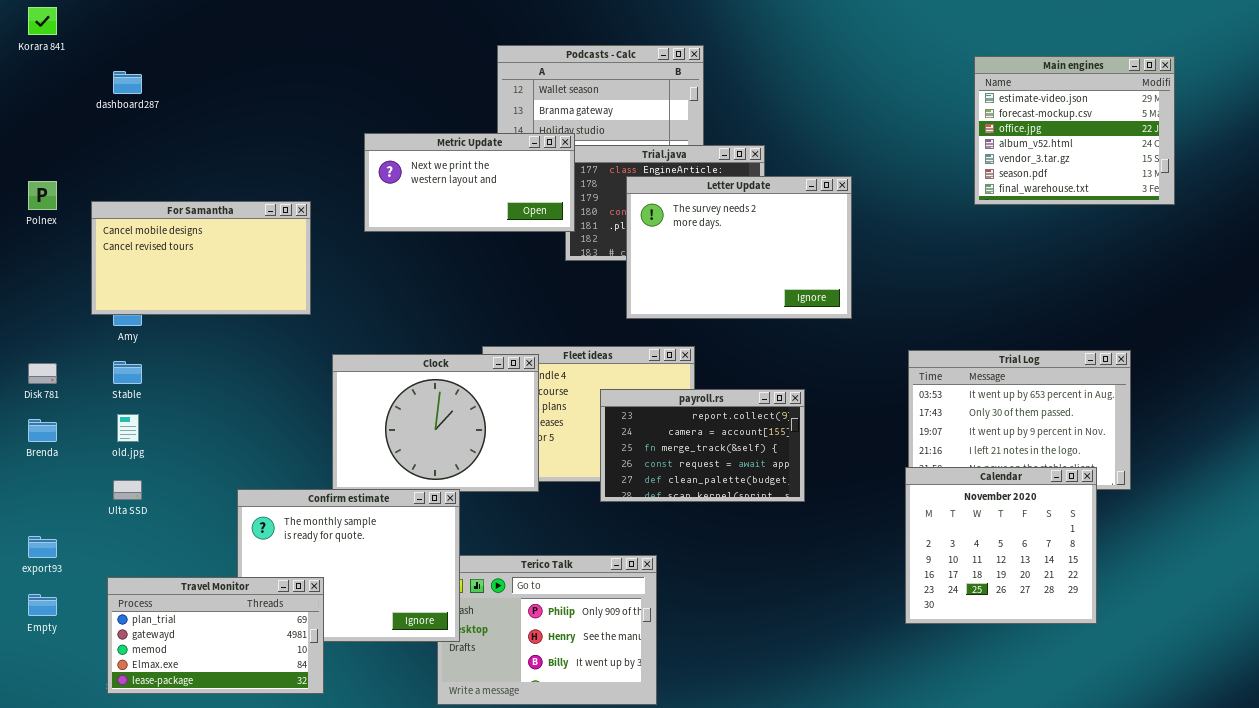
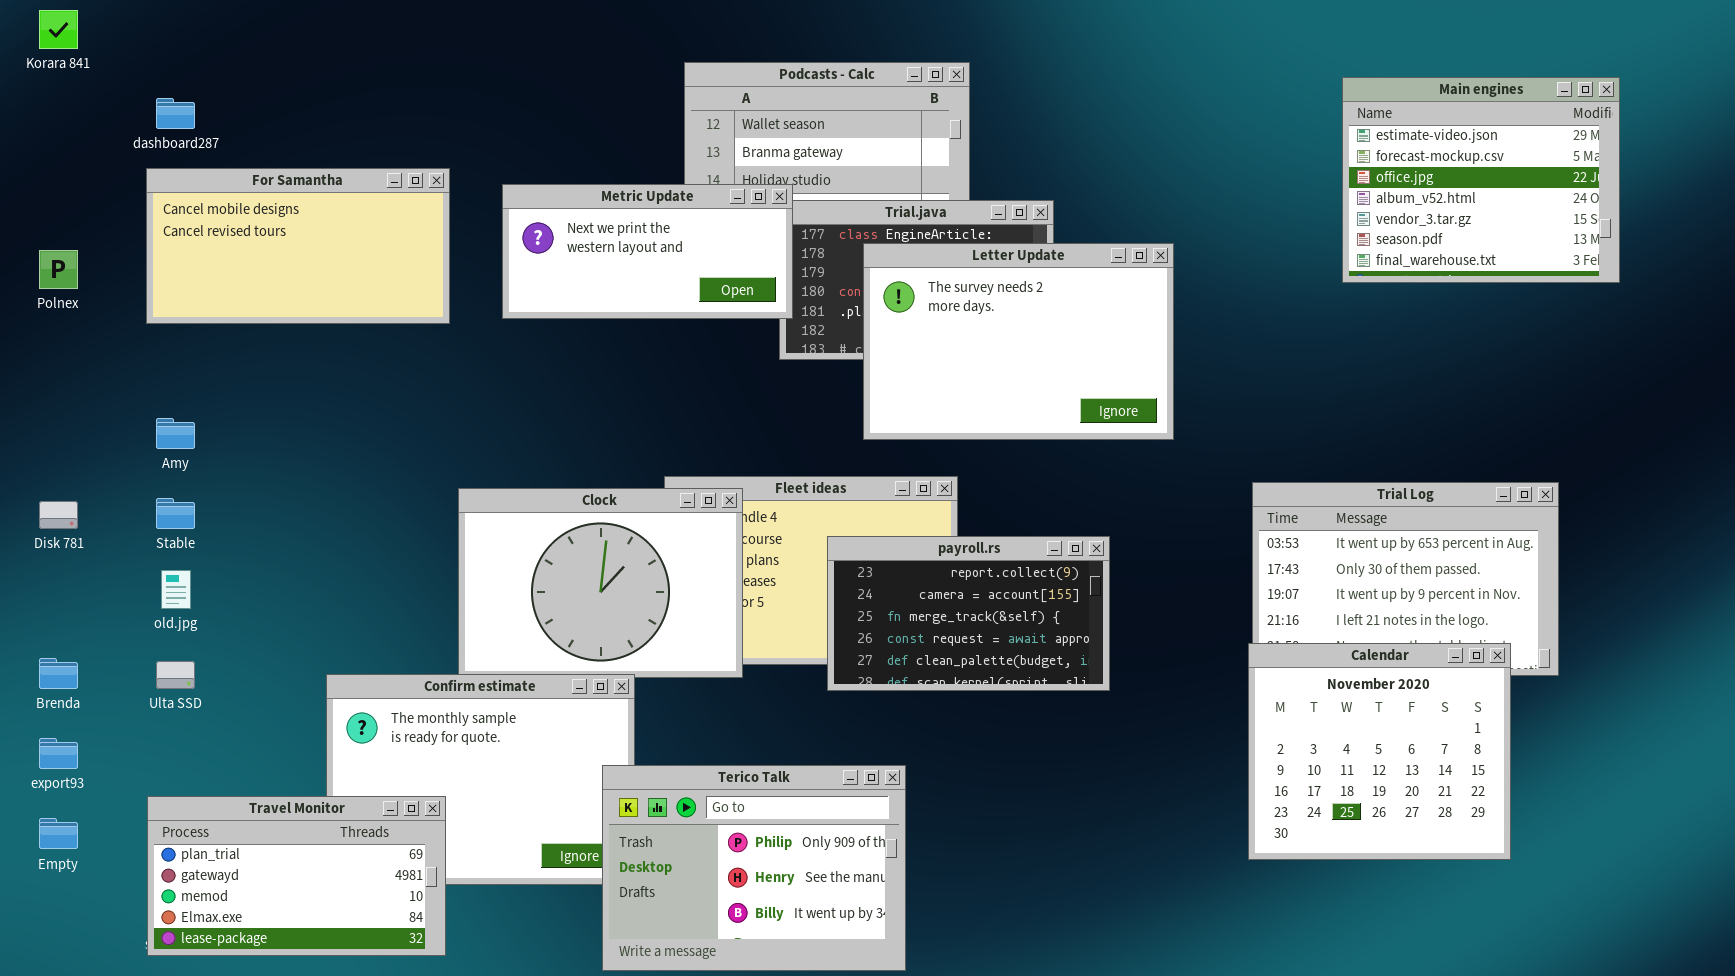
For Samantha: [91,201,311,315] -> [146,168,450,324], moved
Brenda: [28,419,57,442] -> [39,658,78,689], moved
Terico Talk: [437,555,657,705] -> [602,765,906,971], raised

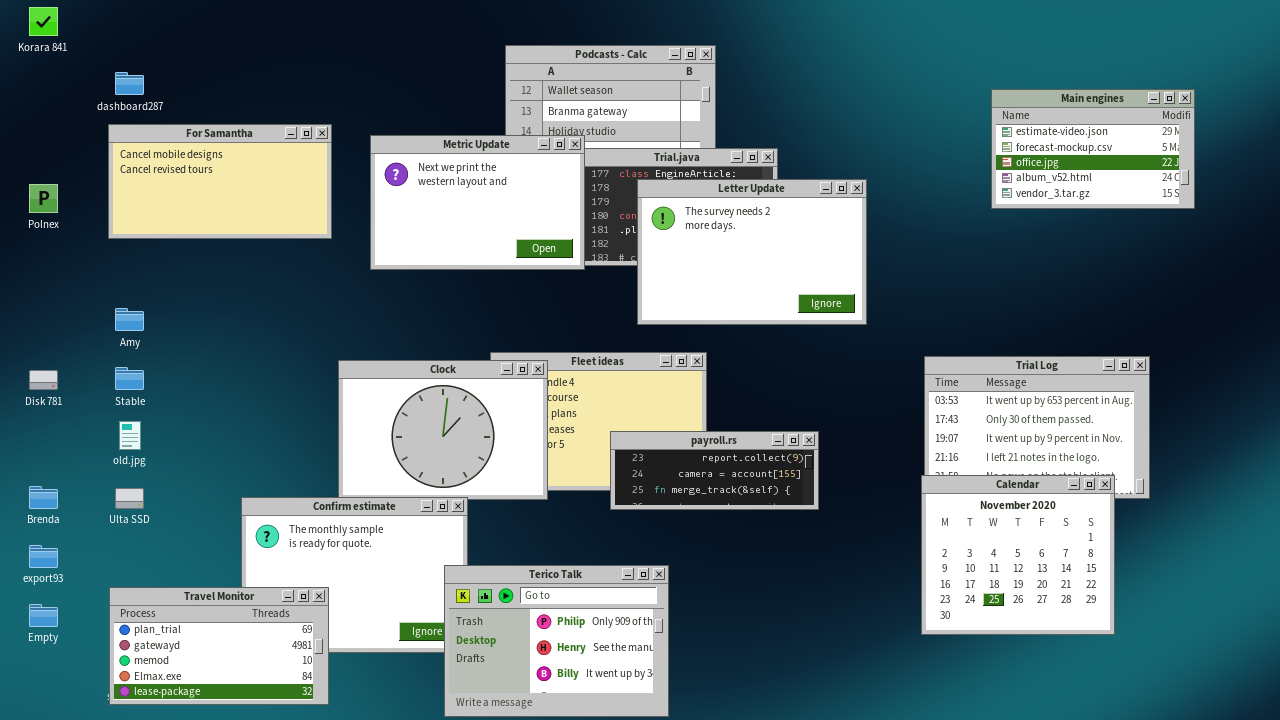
Main engines: [1342,77,1620,283] -> [991,89,1195,209], resized
Metric Update: [502,184,793,319] -> [370,135,585,270], resized
payroll.rs: [827,536,1110,691] -> [610,431,819,510], resized

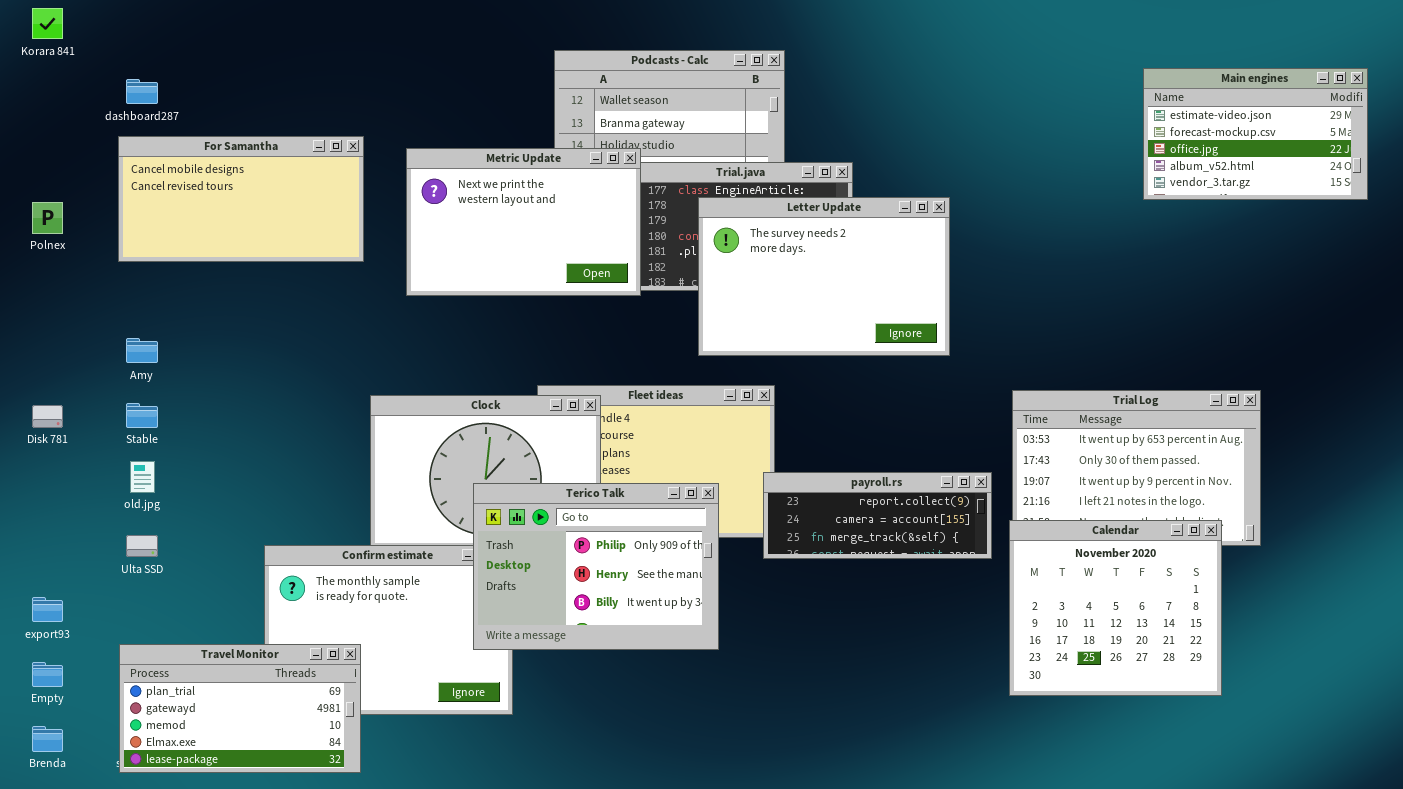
Main engines: [991,89,1195,209] -> [1143,68,1368,200], moved
payroll.rs: [610,431,819,510] -> [763,472,992,559], moved
Brenda: [29,486,58,509] -> [32,726,63,752], moved
Terico Talk: [444,565,669,717] -> [473,483,719,650], moved

